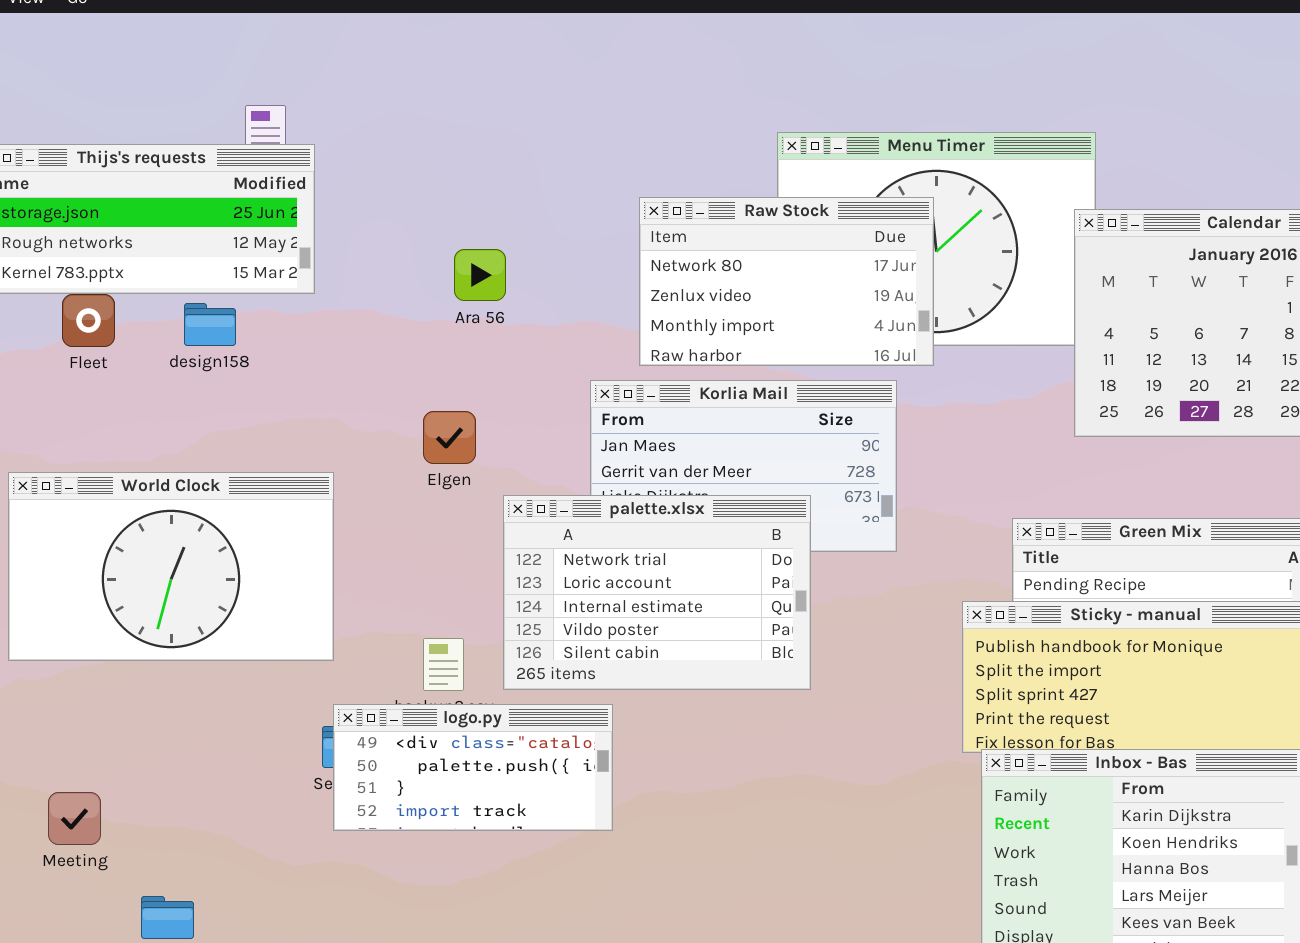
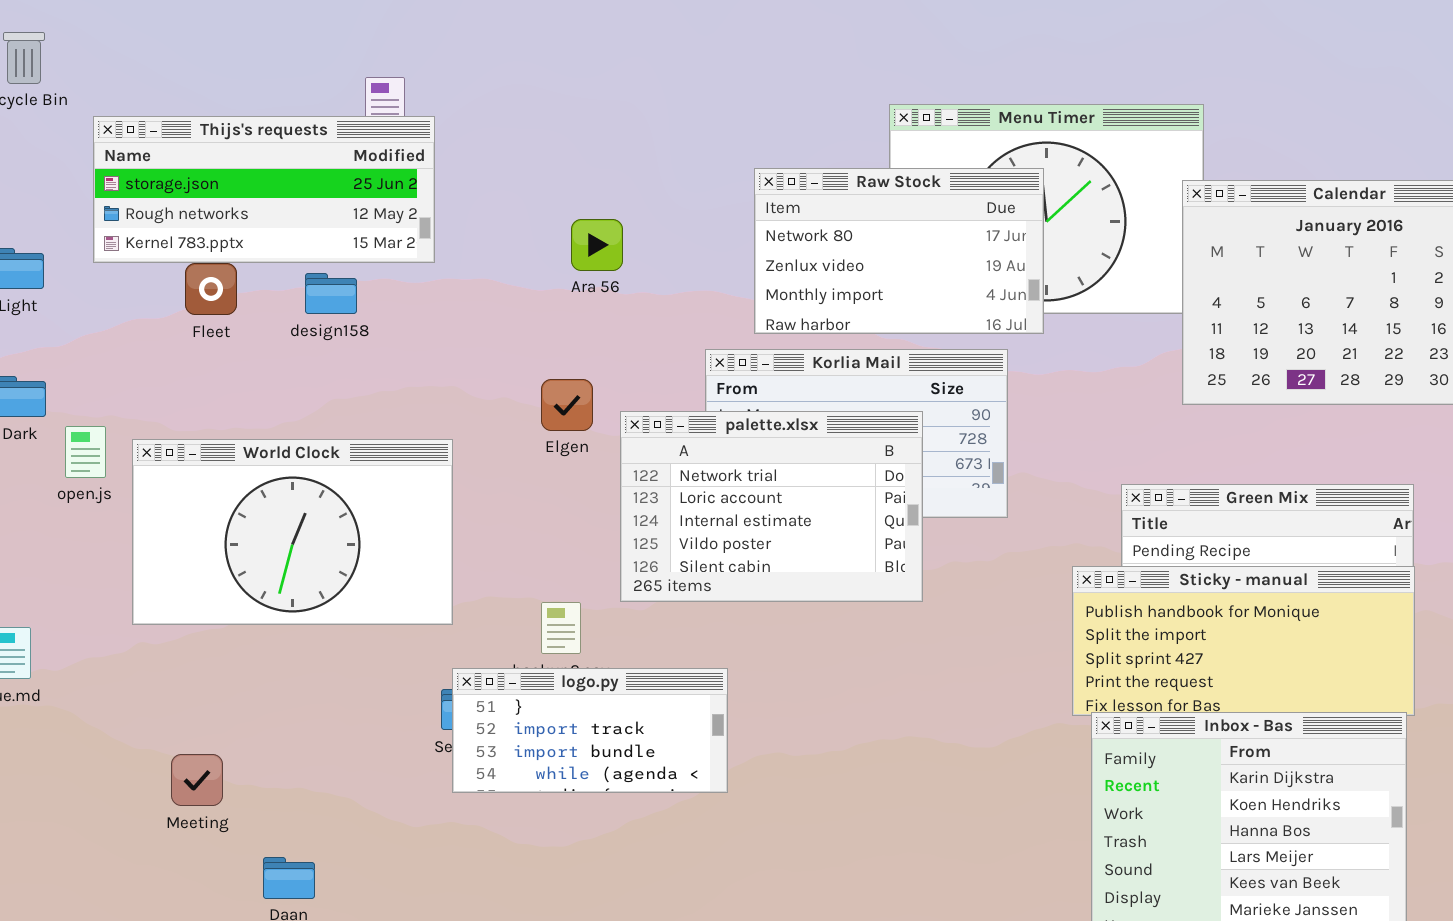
palette.xlsx: [503,495,811,690] -> [620,411,923,602], moved
logo.py: [333,704,613,831] -> [452,668,728,793], scrolled down 2 rows

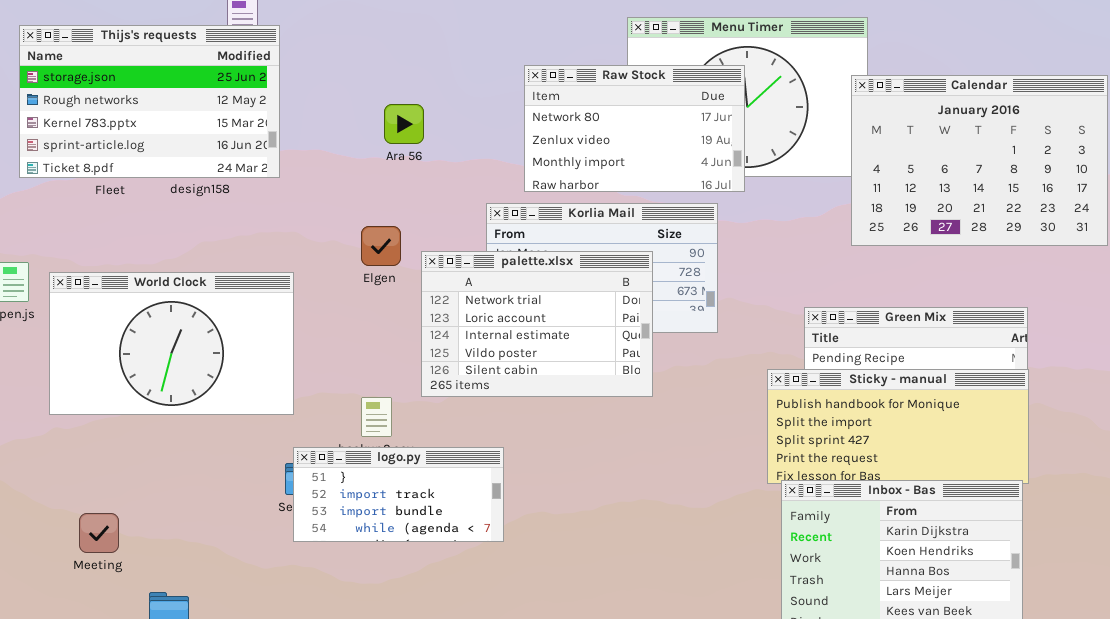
Thijs's requests: [93,116,435,263] -> [19,25,280,178], resized

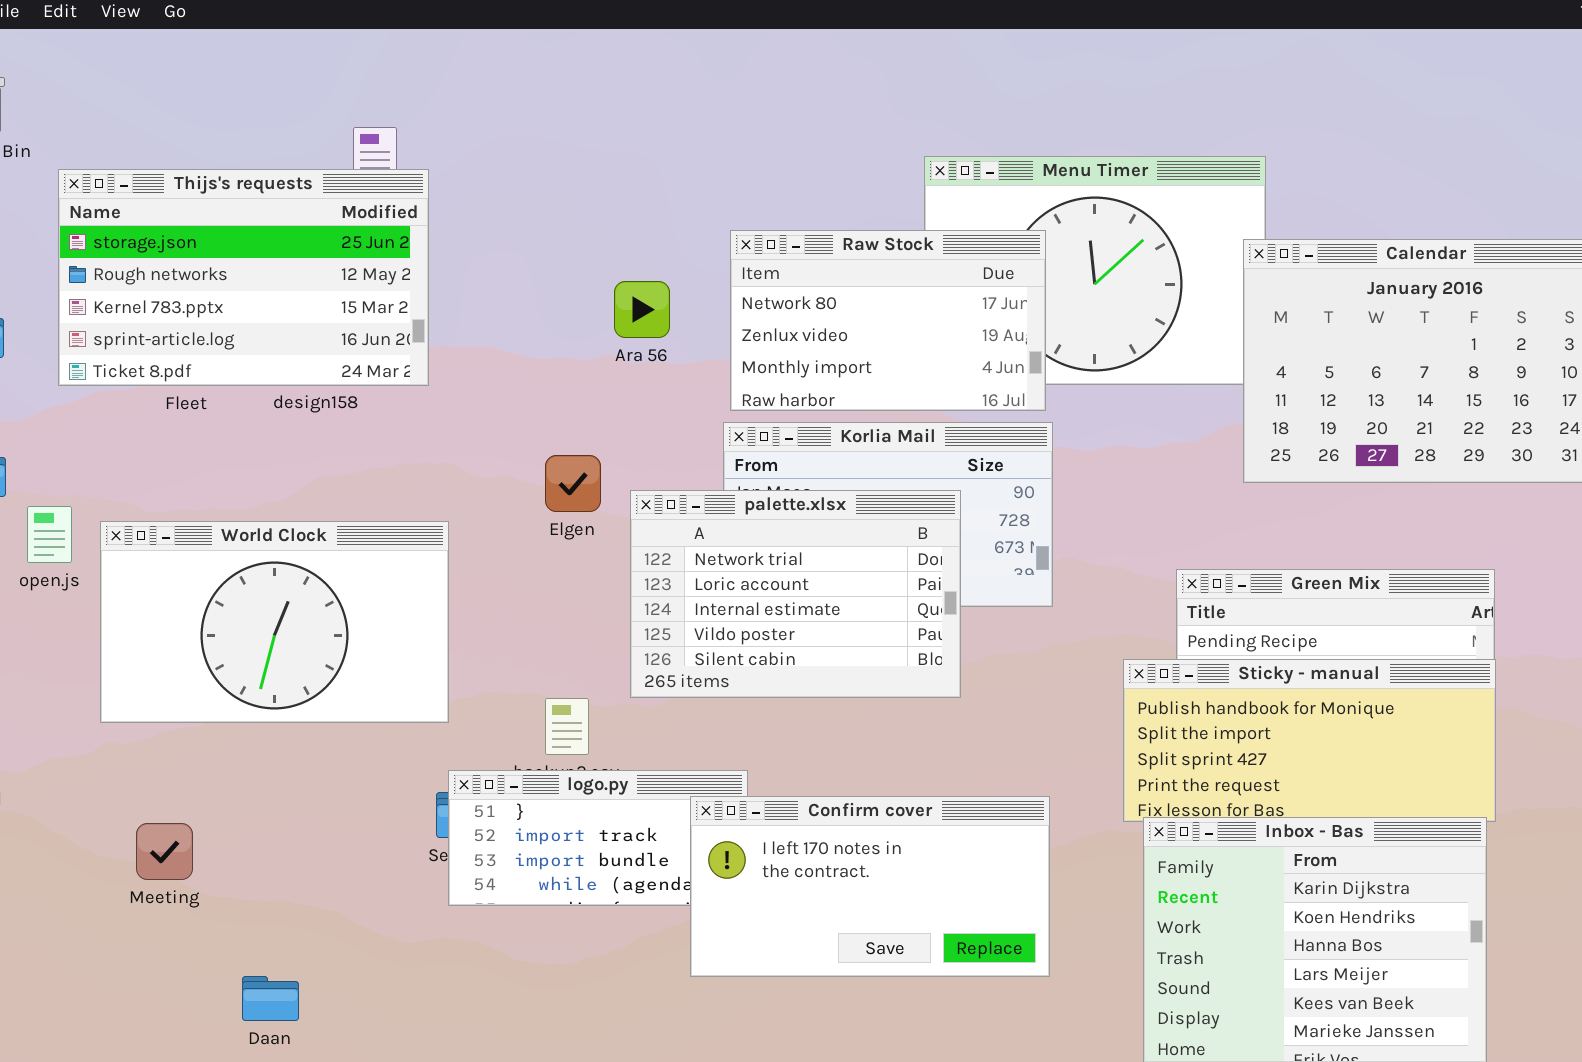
Raw Stock: [524,65,745,192] -> [730,230,1046,411], moved
Ara 56: [384,104,424,144] -> [614,281,670,338], moved
Confirm cover: none -> [690,796,1050,977], opened
Meeting: [79,513,119,553] -> [136,823,193,880], moved

